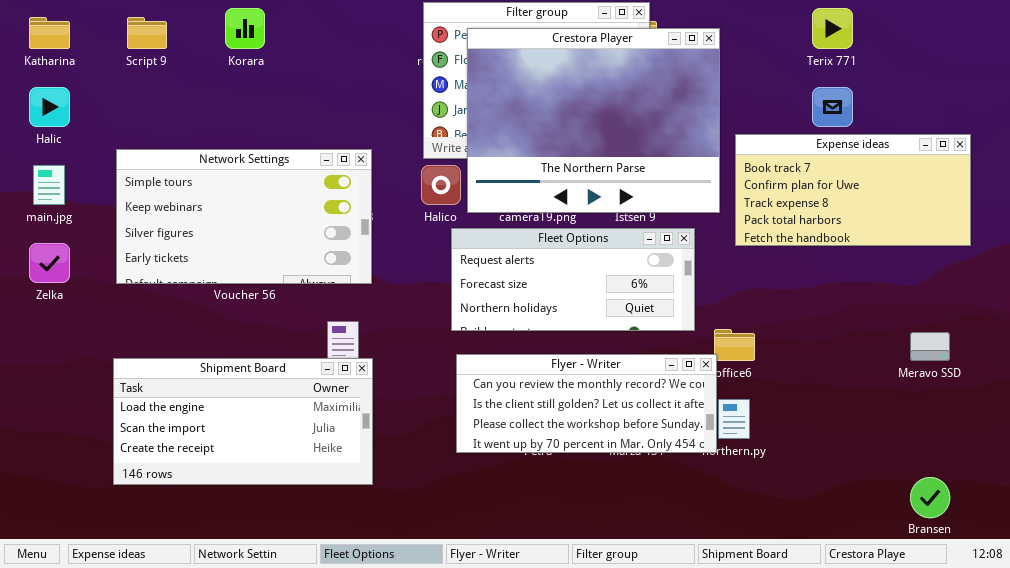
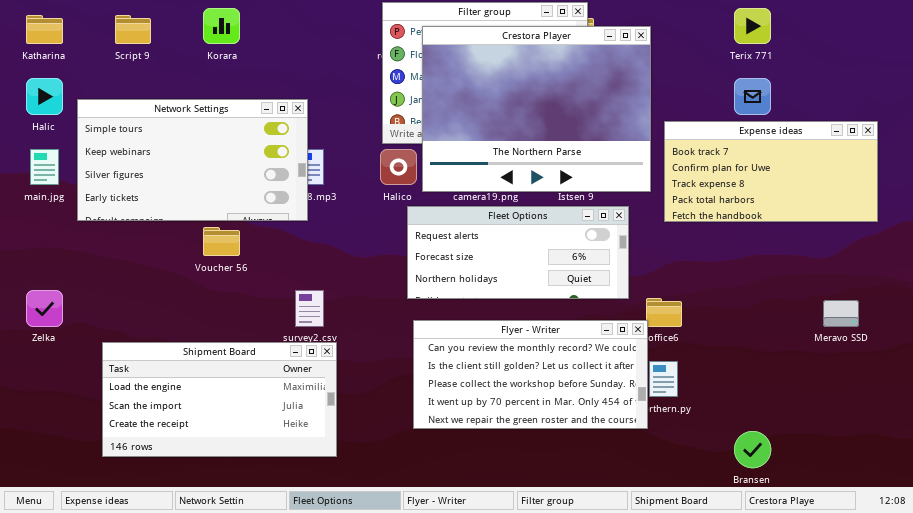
Network Settings: [116,149,372,284] -> [77,99,308,221], moved
Zelka: [29,243,70,283] -> [26,290,63,327], moved
Flyer - Writer: [456,354,717,453] -> [413,320,648,429], resized
Shipment Board: [113,358,373,485] -> [102,342,337,457], moved
Bransen: [910,477,950,518] -> [734,431,771,468], moved

